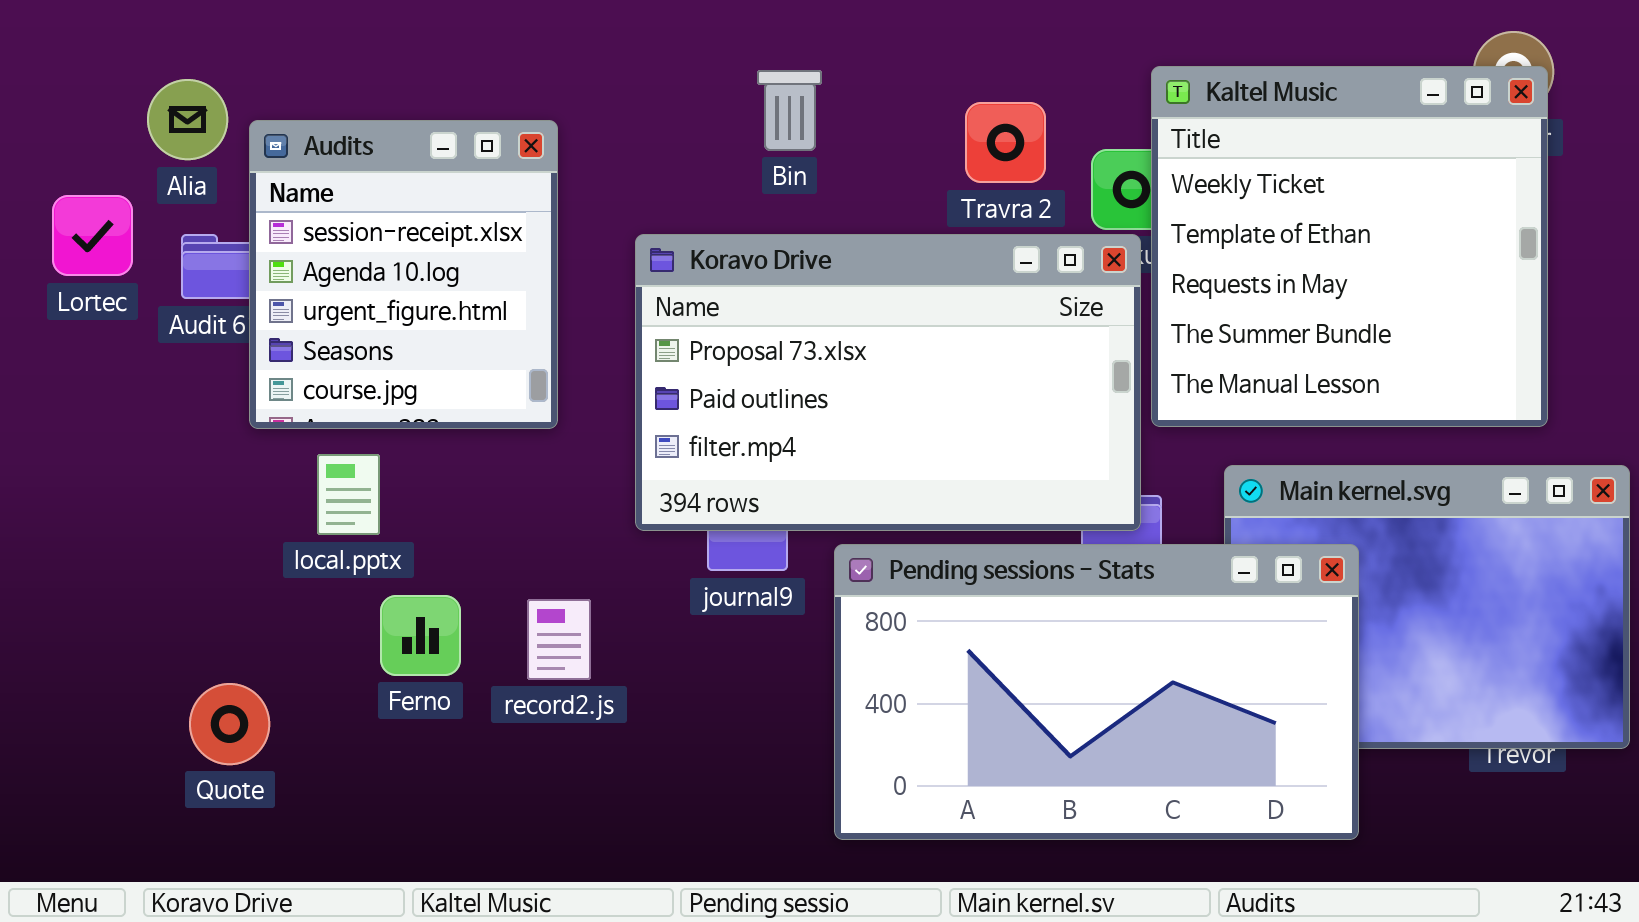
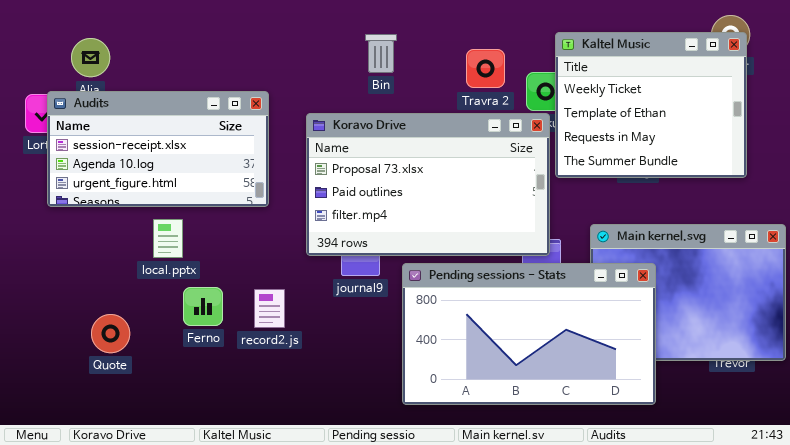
Kaltel Music: [1151,66,1548,427] -> [555,32,747,178], resized
Audits: [249,120,558,429] -> [47,91,269,207], resized
Quote: [189,683,270,765] -> [91,314,130,353], moved

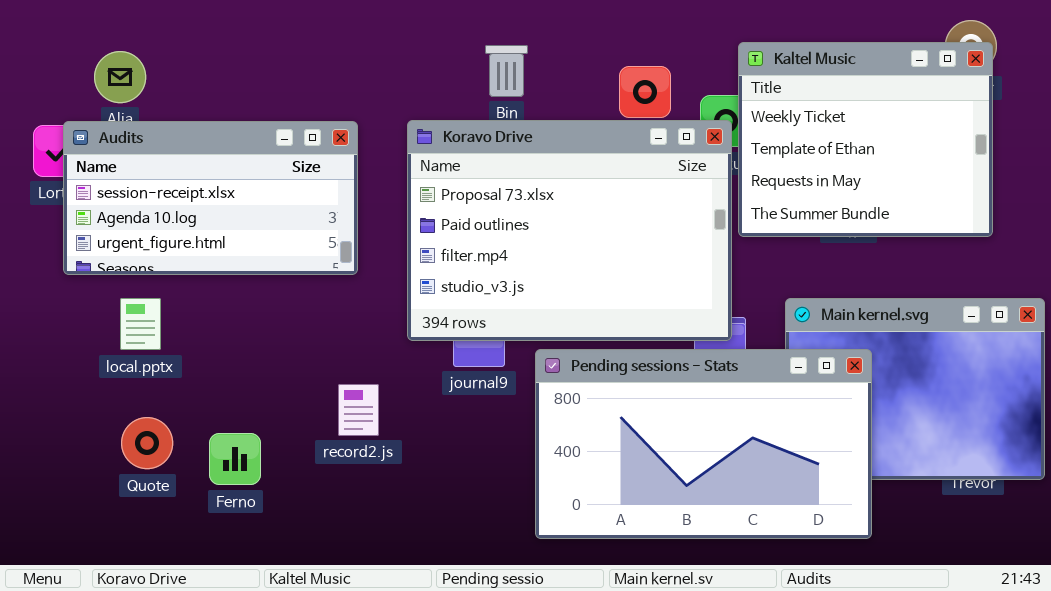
Koravo Drive: [306,113,550,256] -> [407,120,732,341], resized
local.pptx: [153,219,183,258] -> [120,298,161,350], moved
Ferno: [183,287,223,326] -> [209,433,261,485], moved

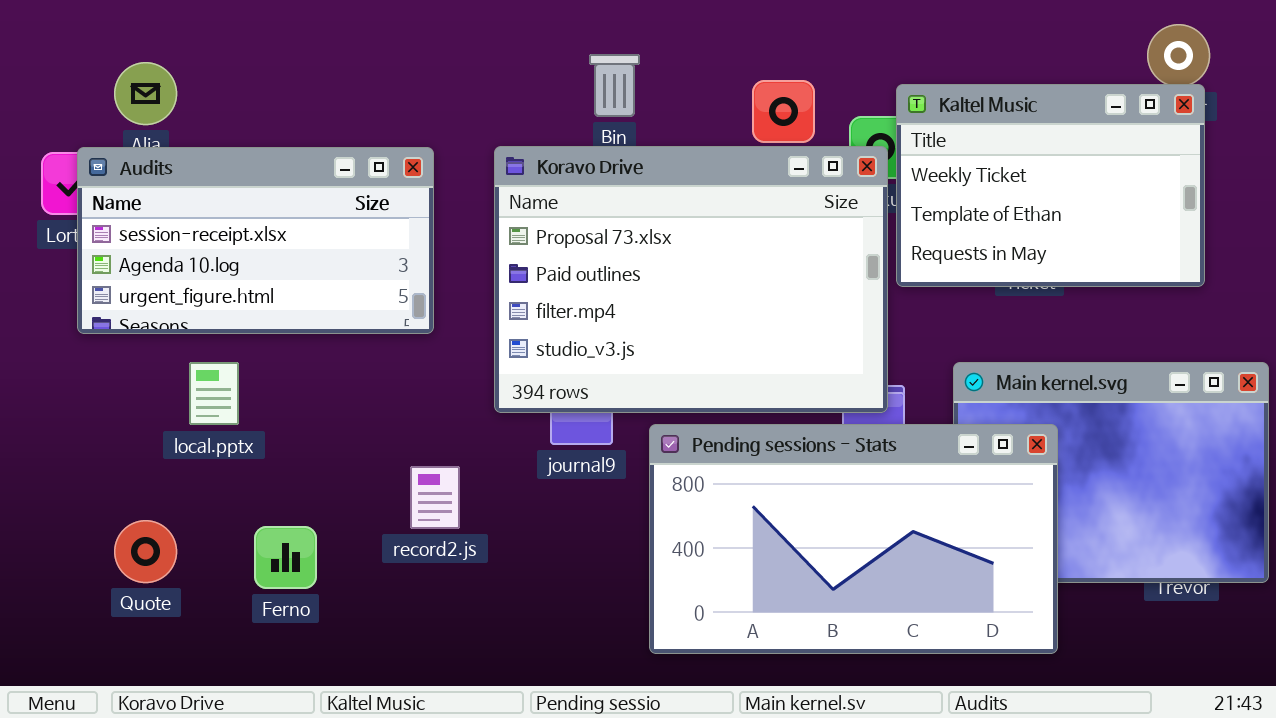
Kaltel Music: [738,42,993,237] -> [896,84,1205,287], resized
local.pptx: [120,298,161,350] -> [189,362,239,425], moved
Quote: [121,417,173,469] -> [114,520,177,583], moved

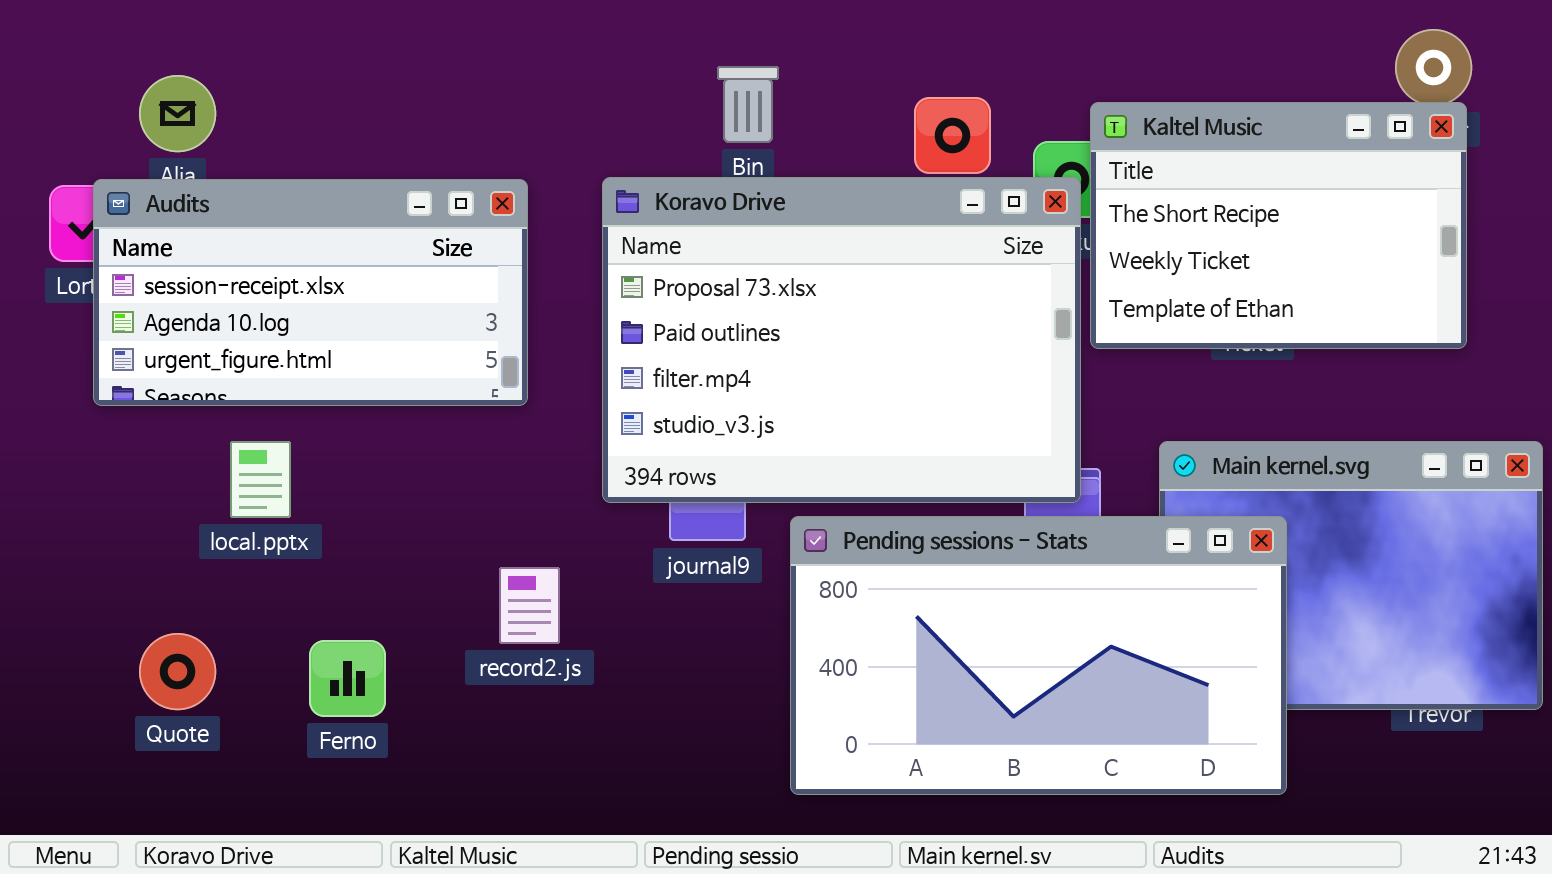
Kaltel Music: [896,84,1205,287] -> [1090,102,1467,349], scrolled up 1 row

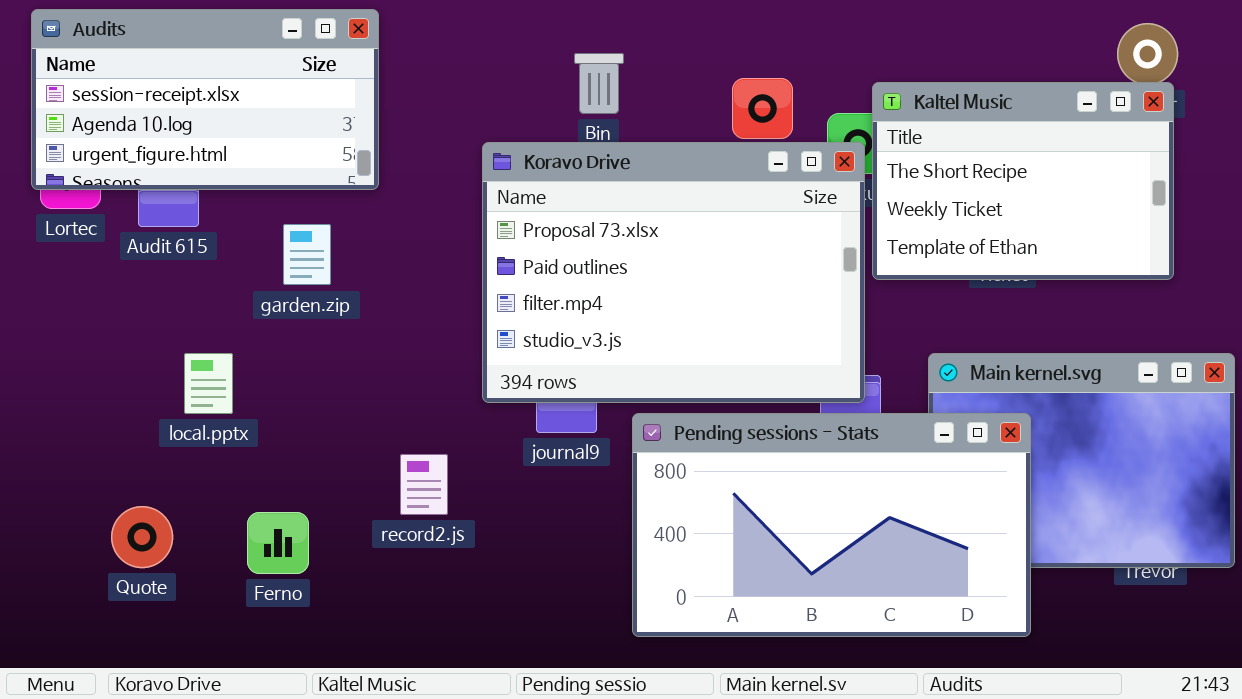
Audits: [93,179,528,406] -> [31,9,379,190], moved

